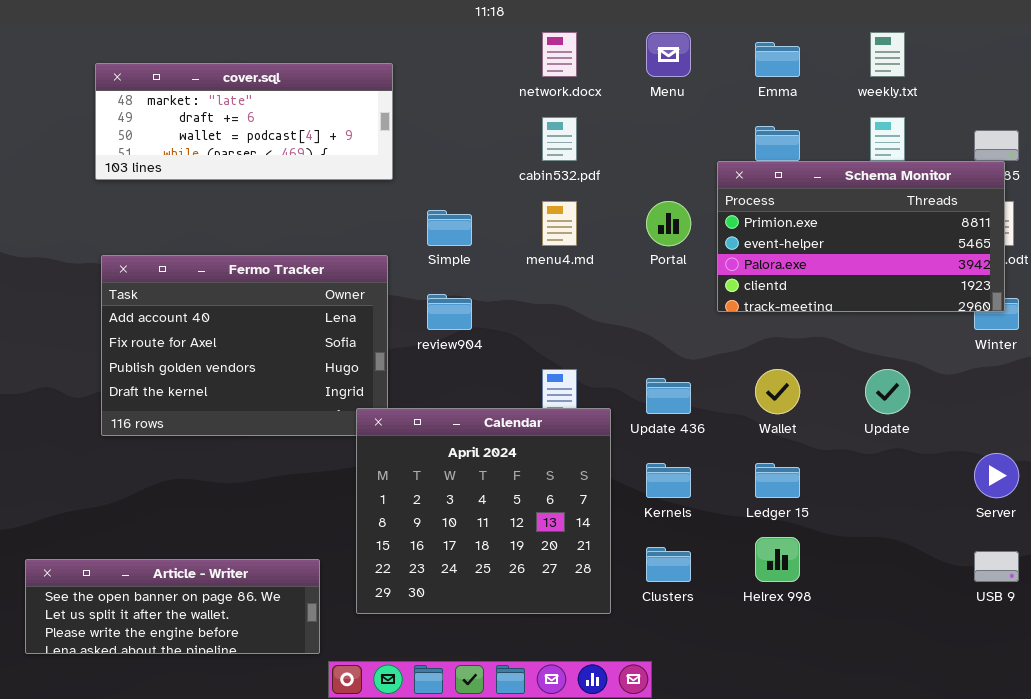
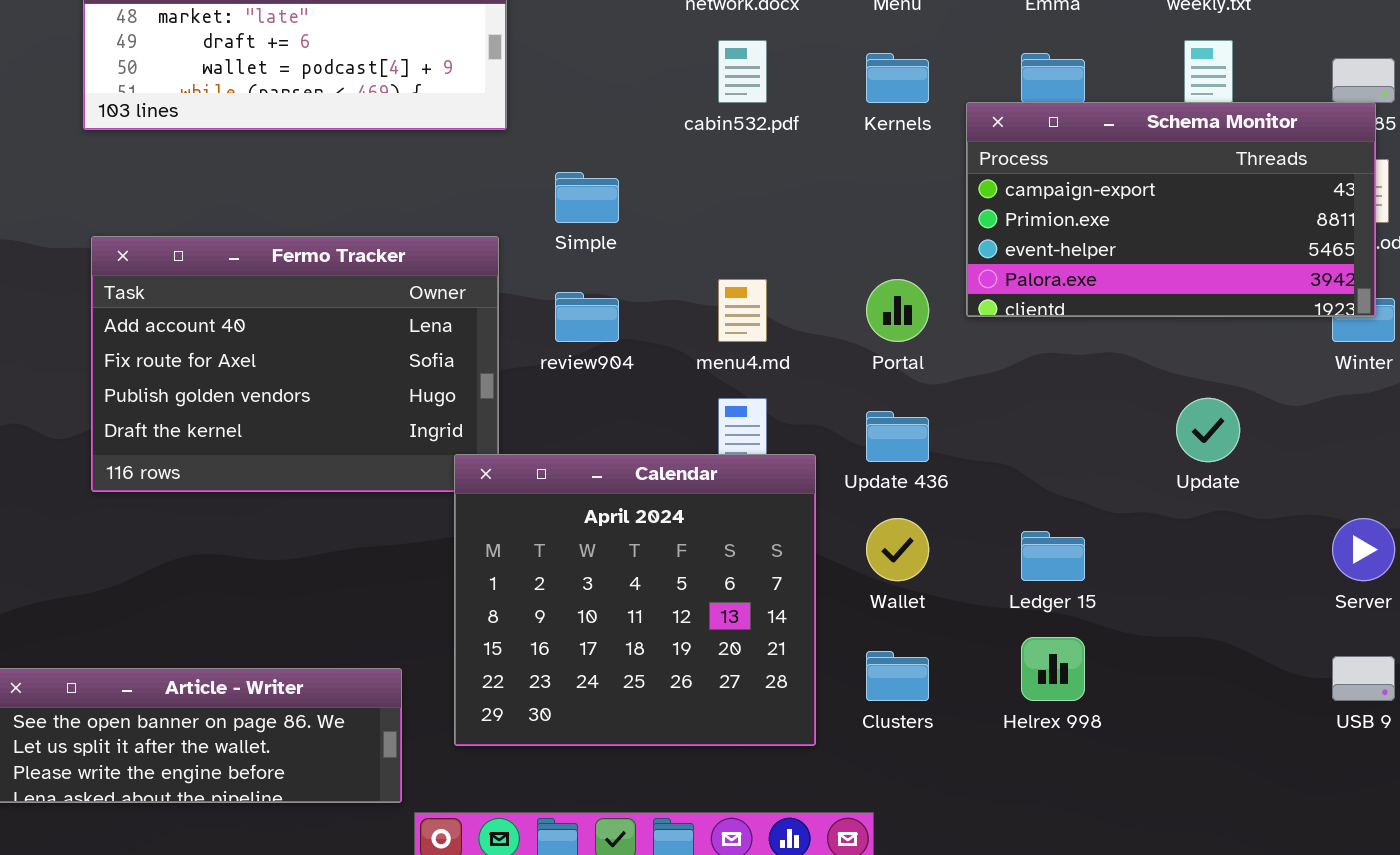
Schema Monitor: [717,161,1005,312] -> [966,102,1376,317], scrolled up 1 row
menu4.md: [542,201,577,246] -> [718,279,767,342], moved
Portal: [646,201,691,246] -> [866,279,929,342], moved
Wallet: [755,369,800,414] -> [866,518,929,581], moved
Kernels: [646,463,691,498] -> [866,53,929,103], moved

